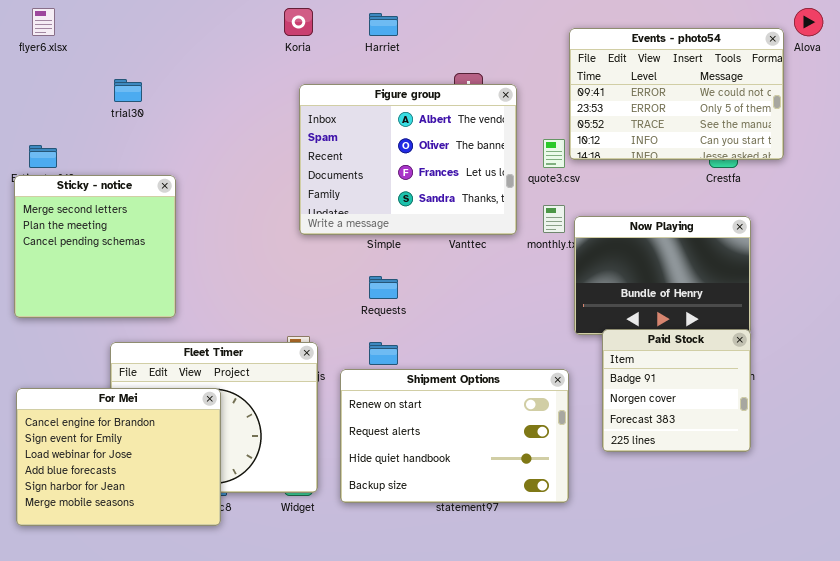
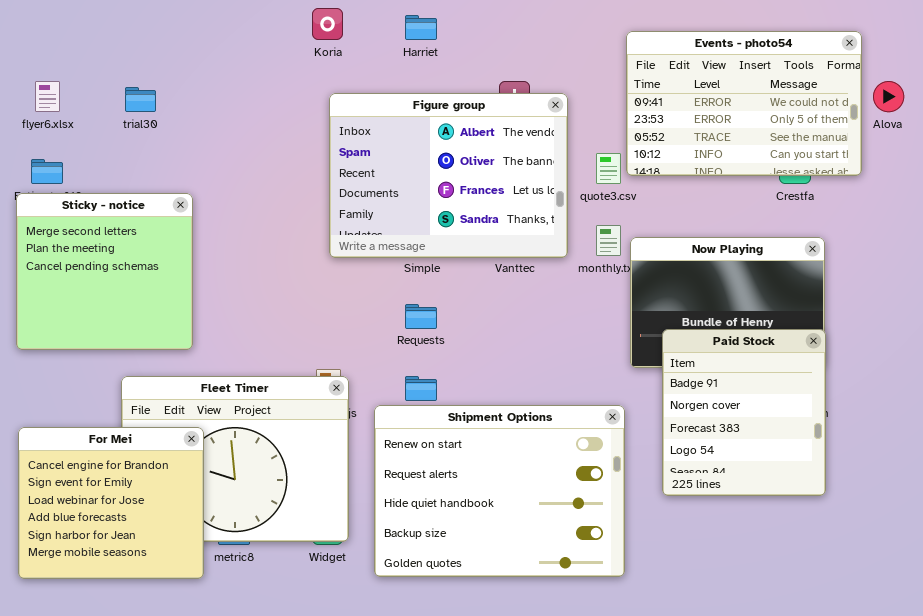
flyer6.xlsx: [32,8,55,36] -> [35,81,60,112], moved
Alova: [794,8,823,36] -> [873,81,904,112], moved
Paid Stock: [602,329,751,452] -> [662,329,826,496], resized
Shipment Options: [340,369,569,503] -> [374,405,625,577], resized
For Mei: [16,388,221,526] -> [18,427,204,579], resized

